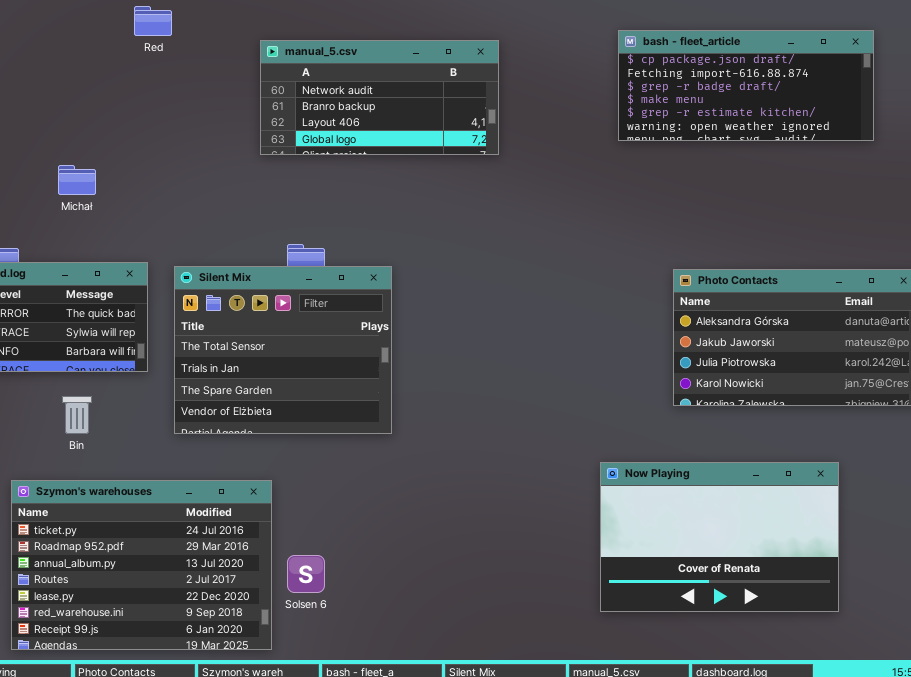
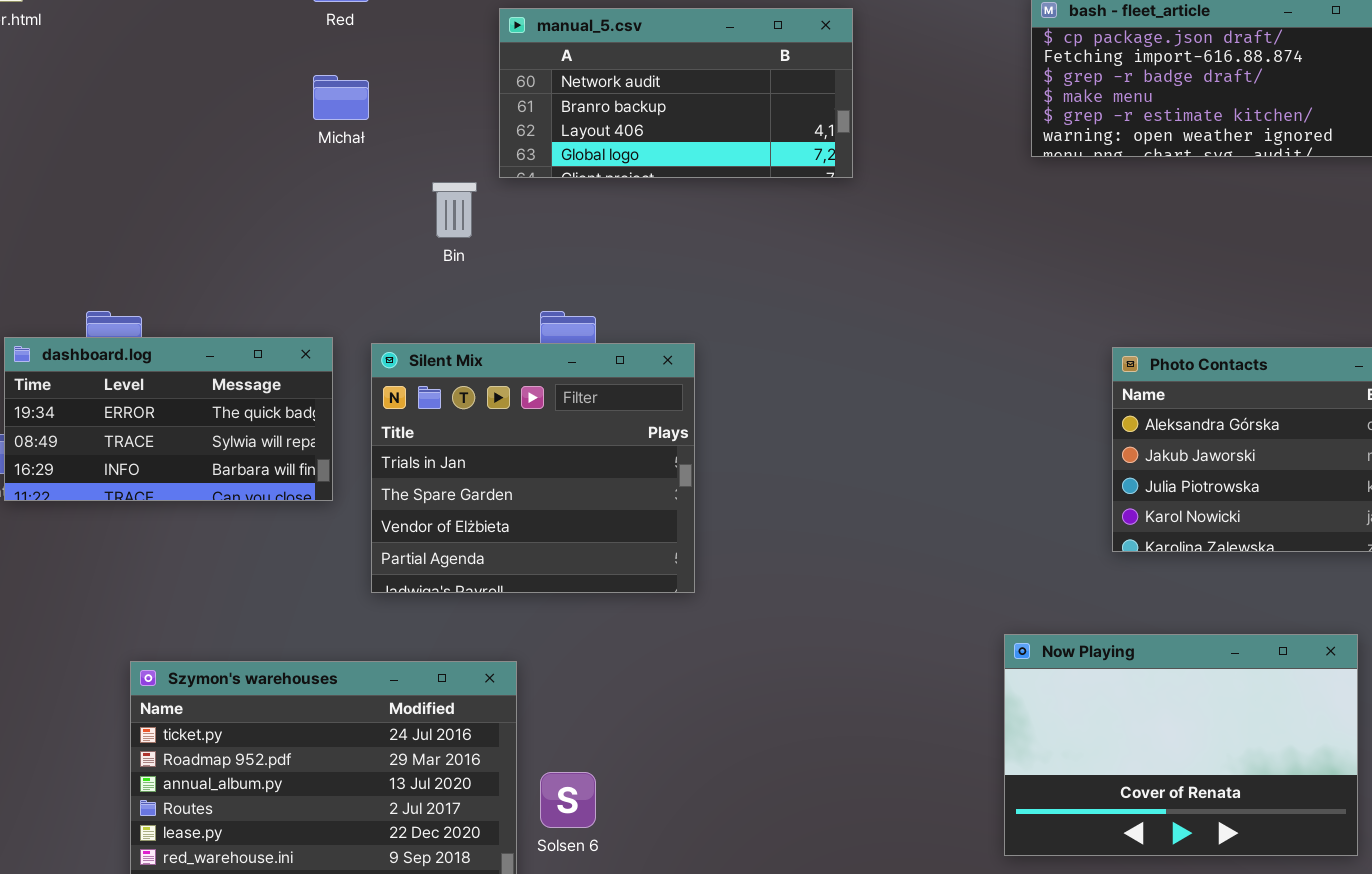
Michał: [58,165,96,195] -> [313,75,369,120], moved
Silent Mix: [174,266,392,434] -> [371,343,695,593], scrolled down 1 row
Bin: [62,396,92,434] -> [432,182,477,238], moved

